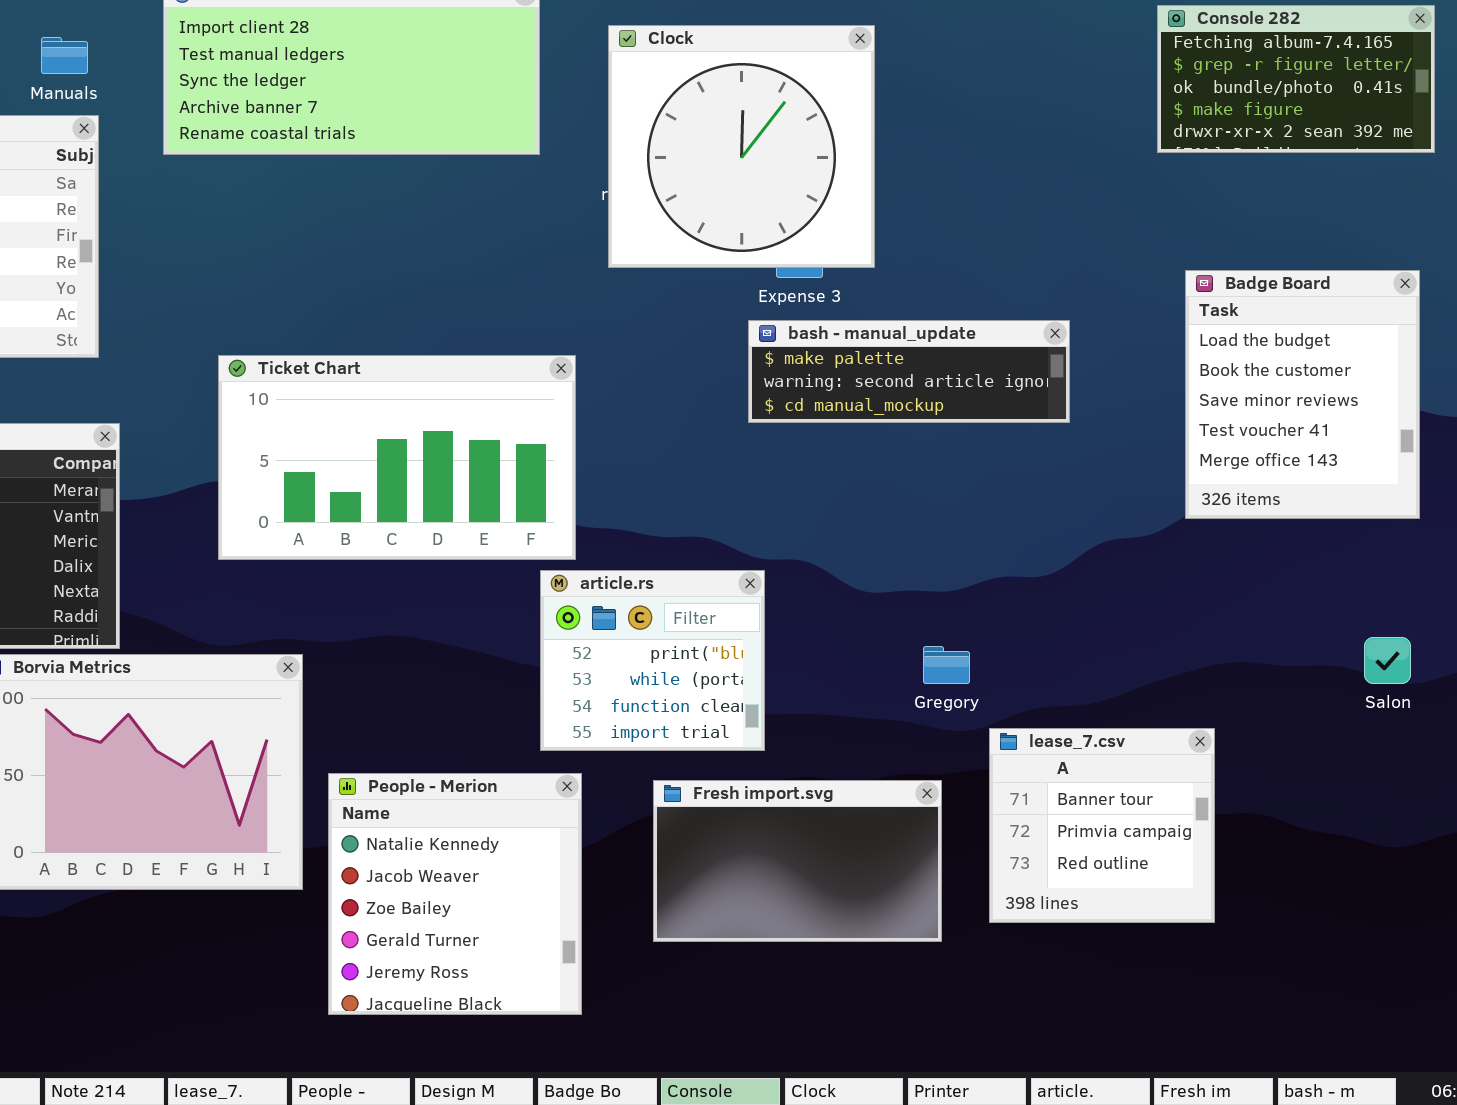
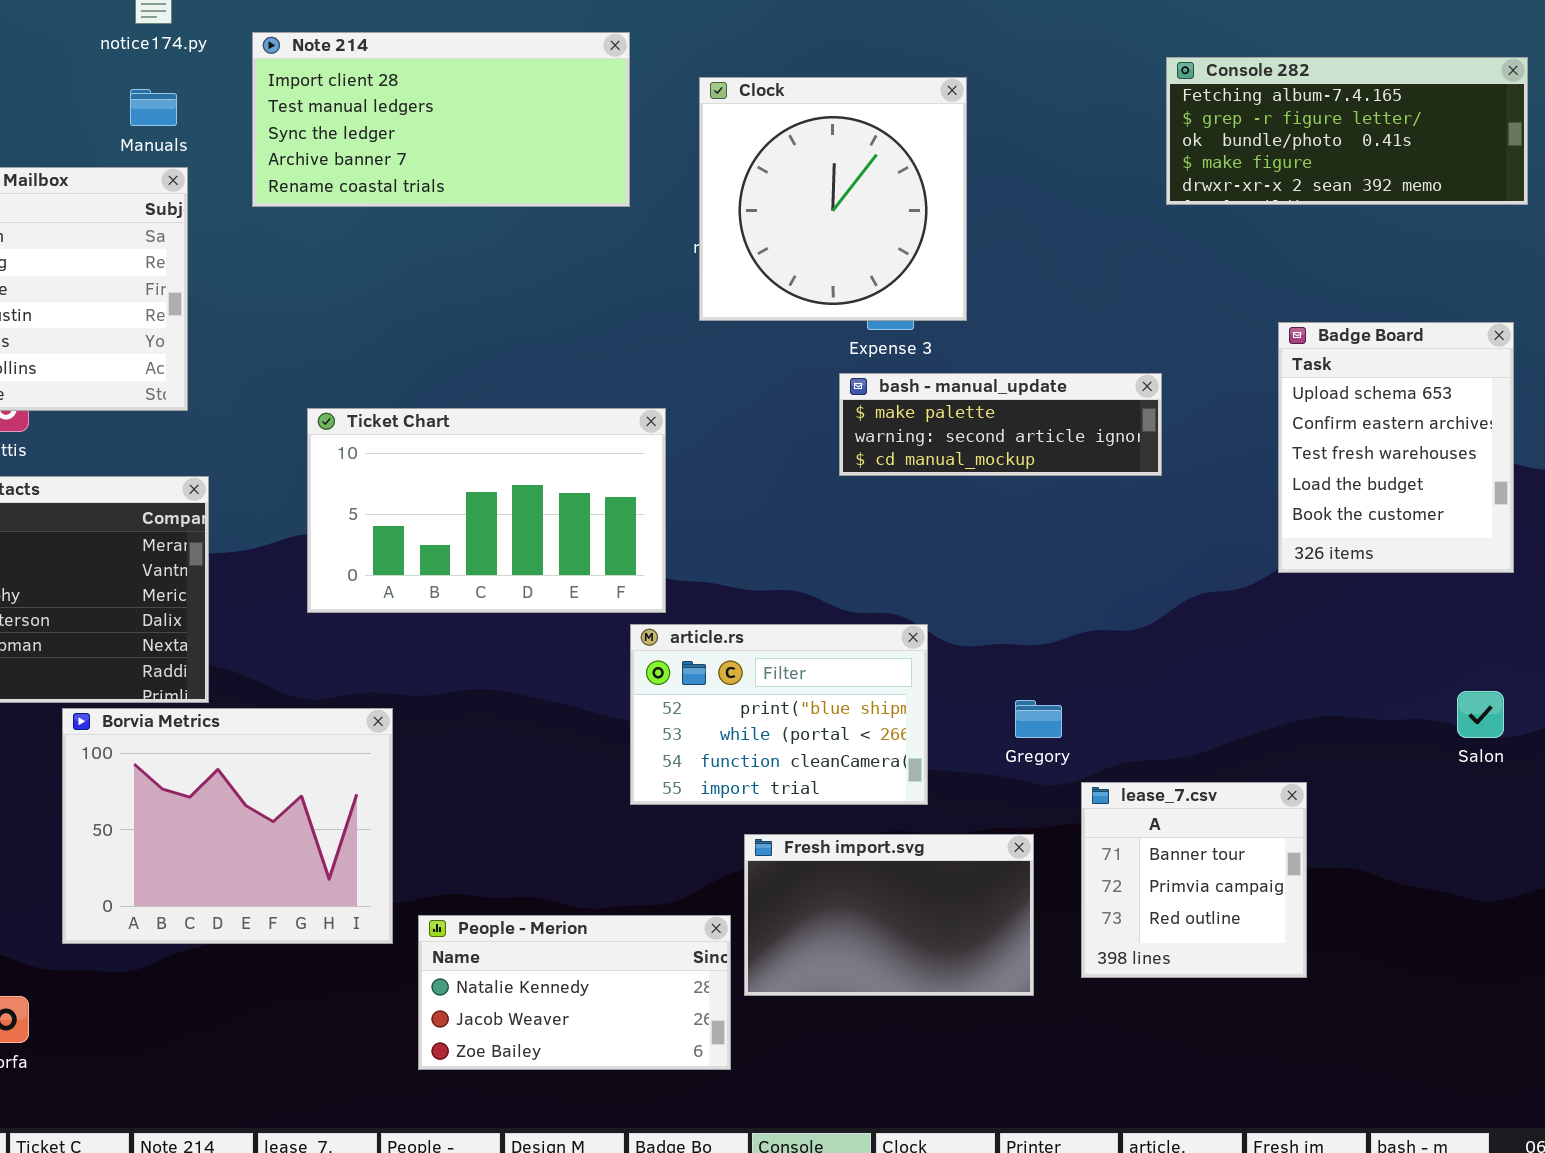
Console 282: [1157,5,1435,153] -> [1166,57,1528,205], resized
Badge Board: [1185,270,1420,519] -> [1278,322,1514,573], scrolled up 3 rows
article.rs: [540,570,765,751] -> [630,624,928,805], resized
People - Merion: [328,773,582,1015] -> [418,915,731,1070], resized

